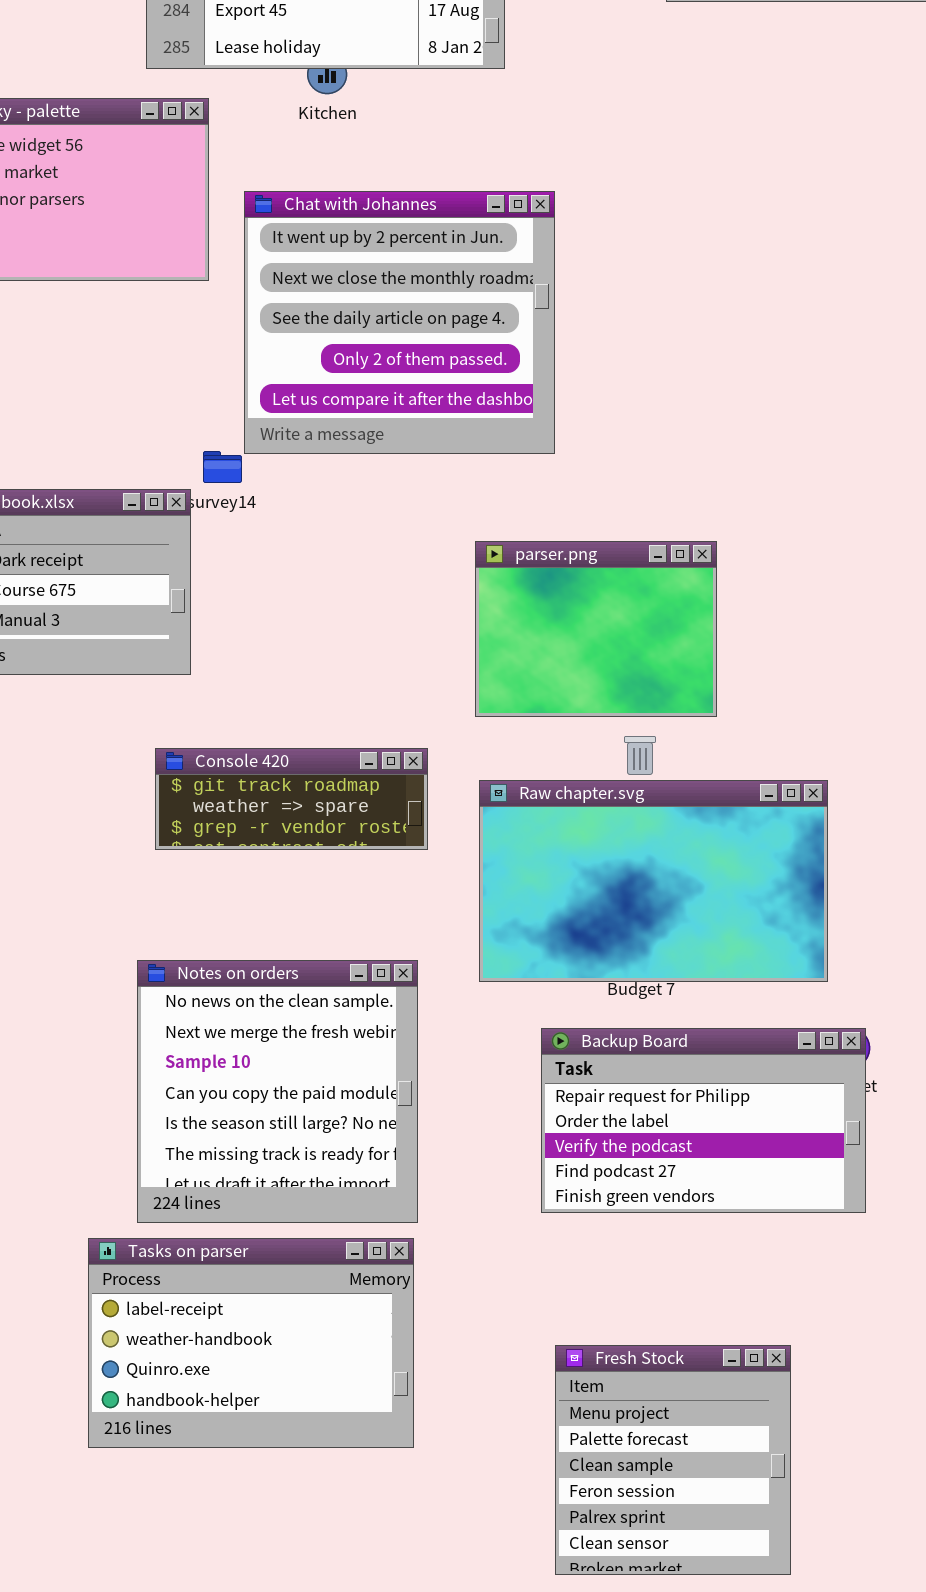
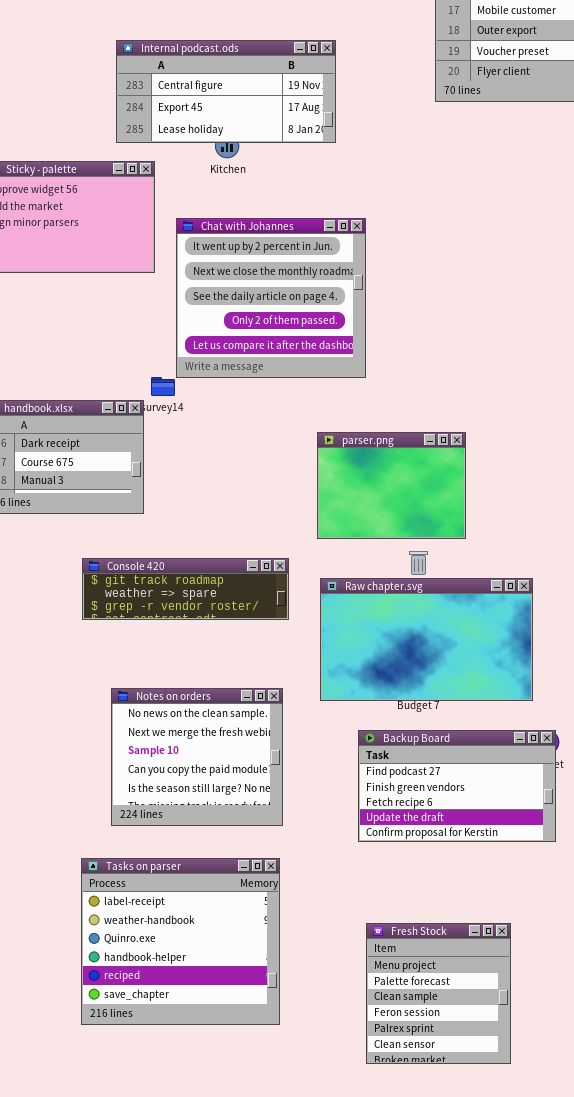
Console 420: [155,748,428,850] -> [82,558,289,620], resized
Notes on orders: [137,960,418,1223] -> [111,688,283,826], resized
Backup Board: [541,1028,866,1213] -> [358,730,556,842], scrolled down 3 rows
Tasks on parser: [88,1238,414,1448] -> [81,858,280,1025], resized

